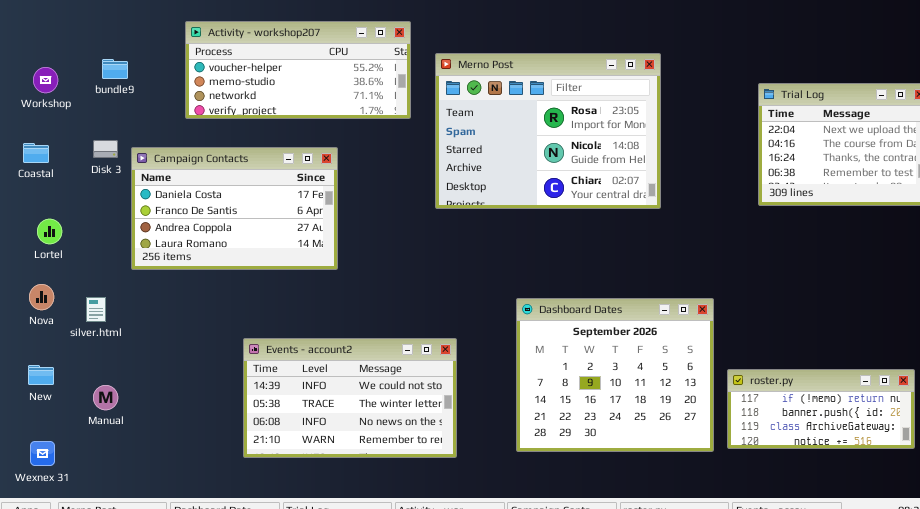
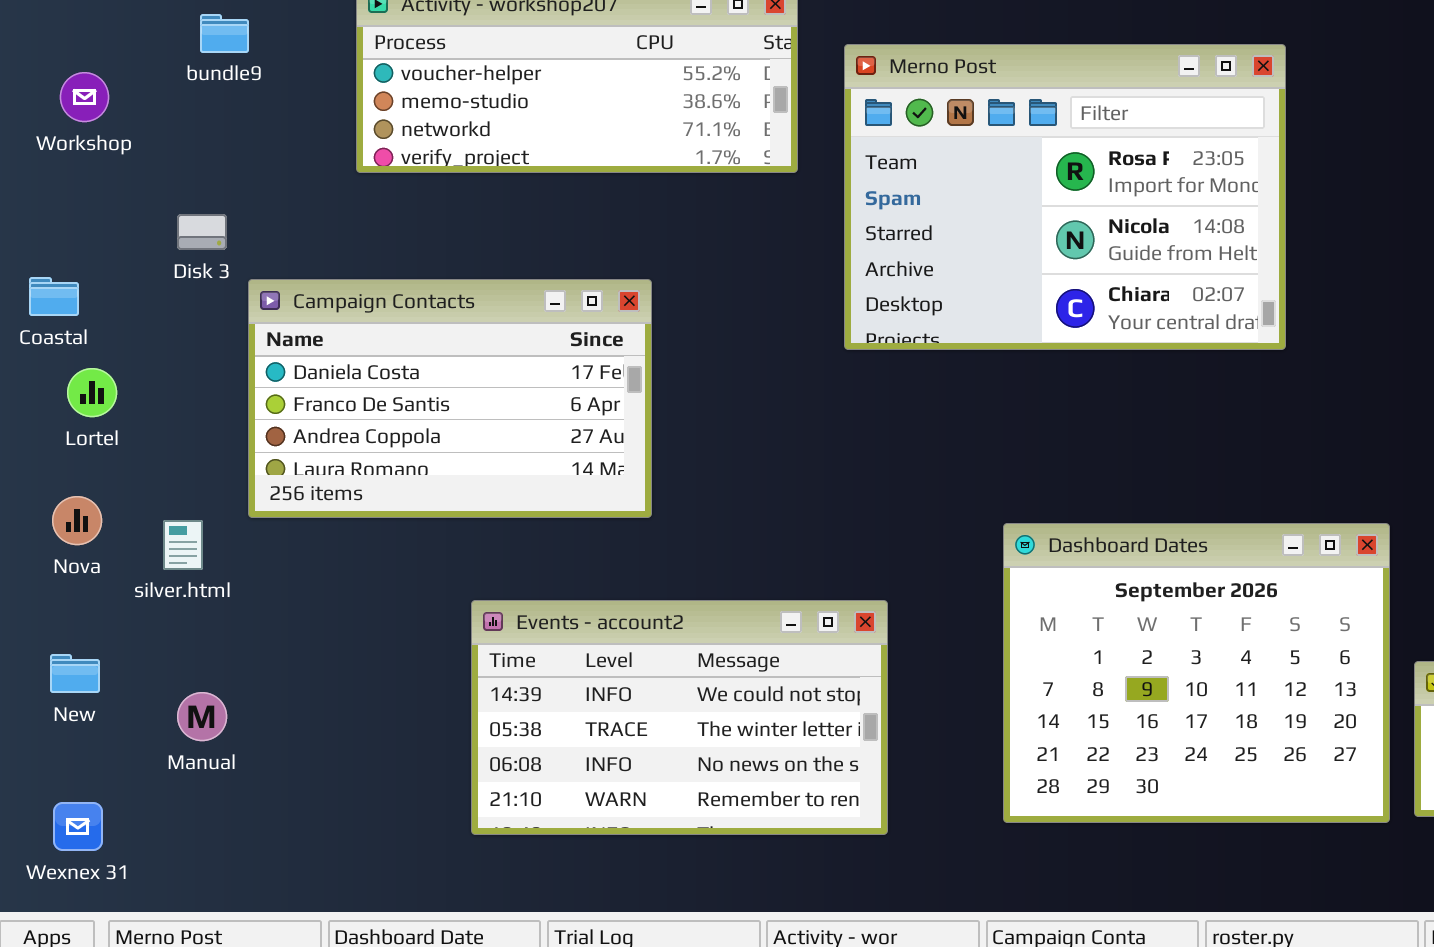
bundle9: [102,59,128,79] -> [200,14,249,53], moved
Coastal: [23,143,49,163] -> [29,277,79,316], moved
Campaign Contacts: [131,147,338,270] -> [248,279,652,518], moved

